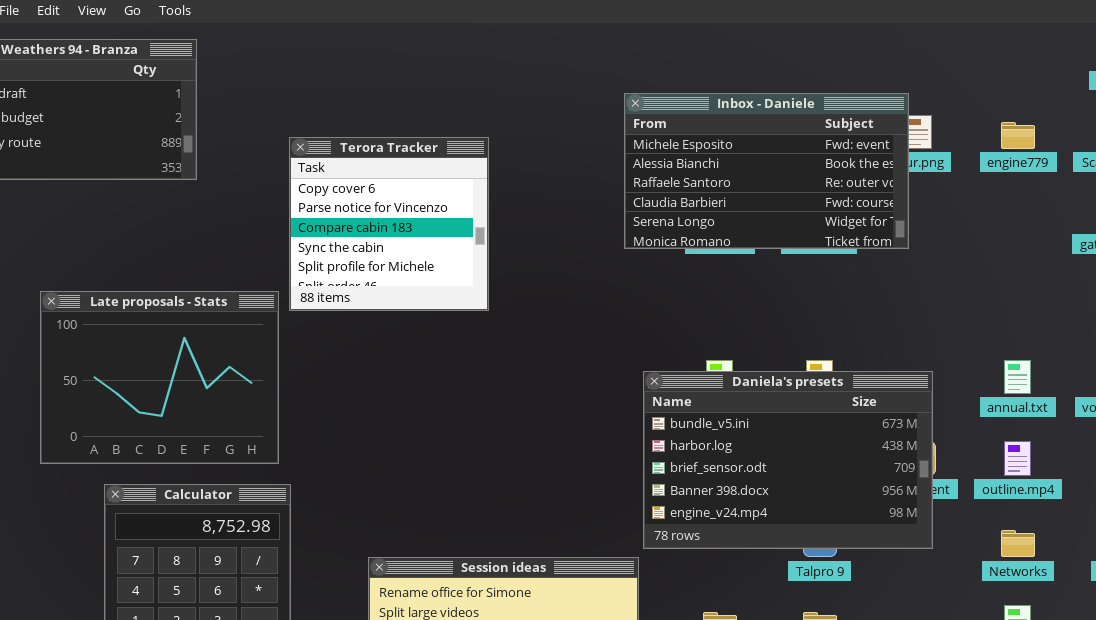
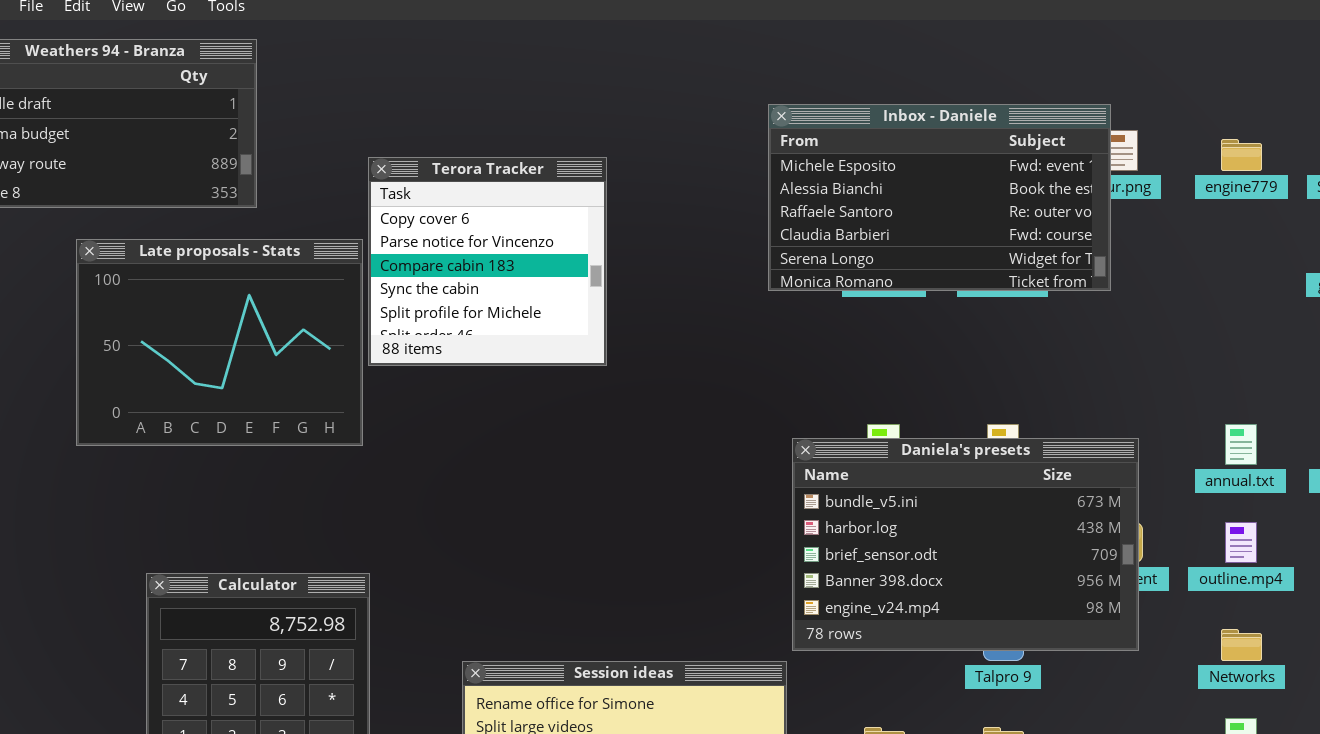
Late proposals - Stats: [40,291,279,464] -> [76,239,363,446], moved

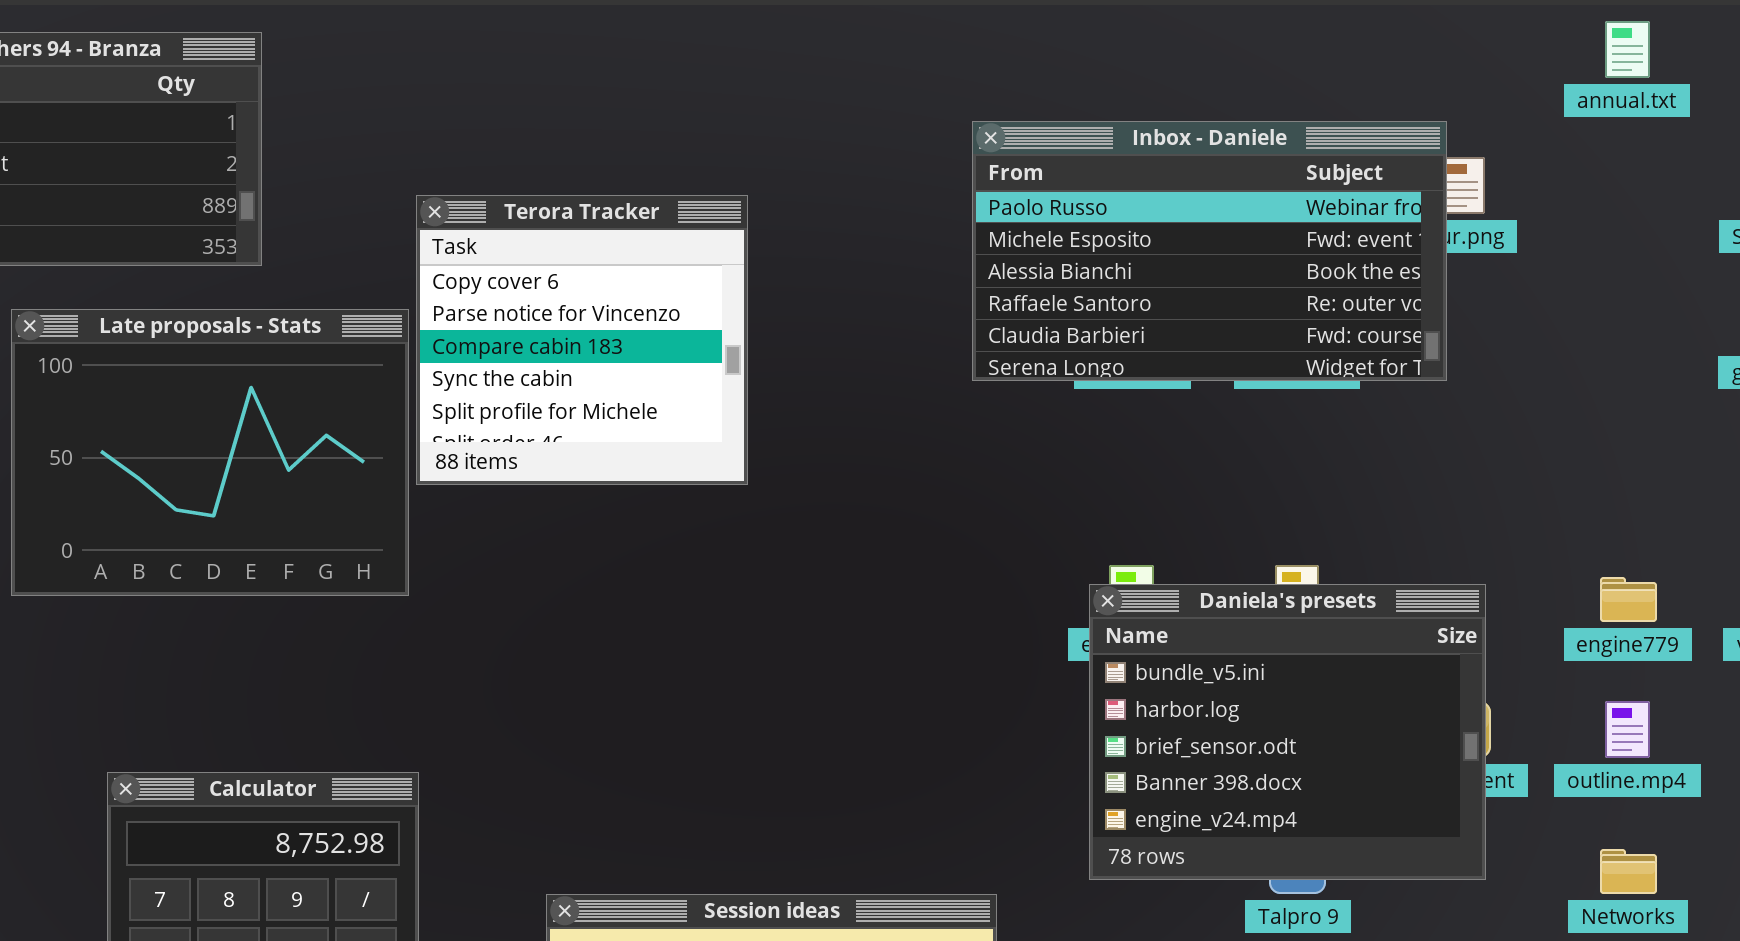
Inbox - Daniele: [768,104,1111,291] -> [972,121,1447,381], scrolled up 1 row
engine779: [1221,139,1262,171] -> [1600,577,1657,622], moved
annual.txt: [1225,424,1257,465] -> [1605,21,1650,78], moved
Daniela's presets: [792,438,1139,651] -> [1089,584,1486,880], resized

